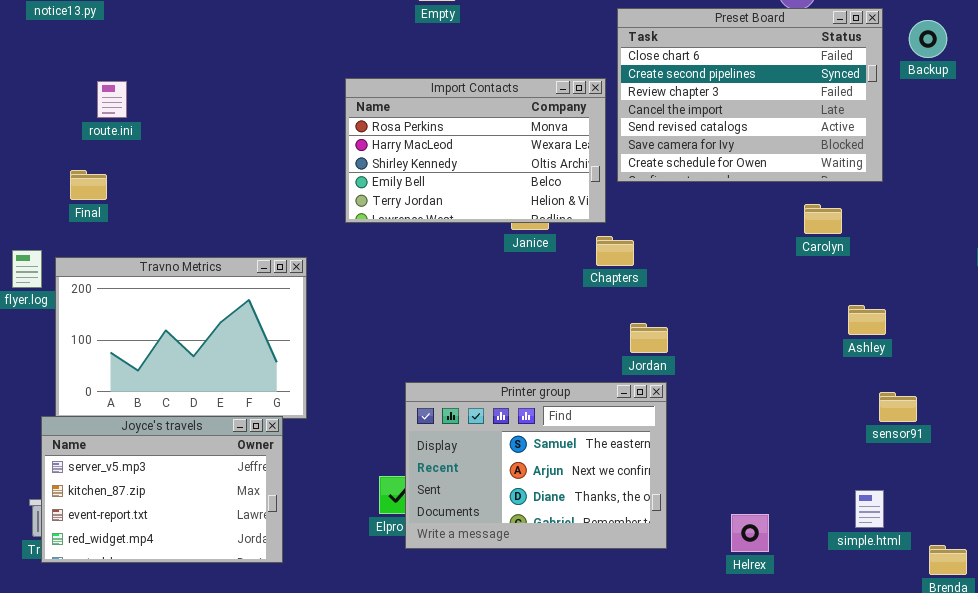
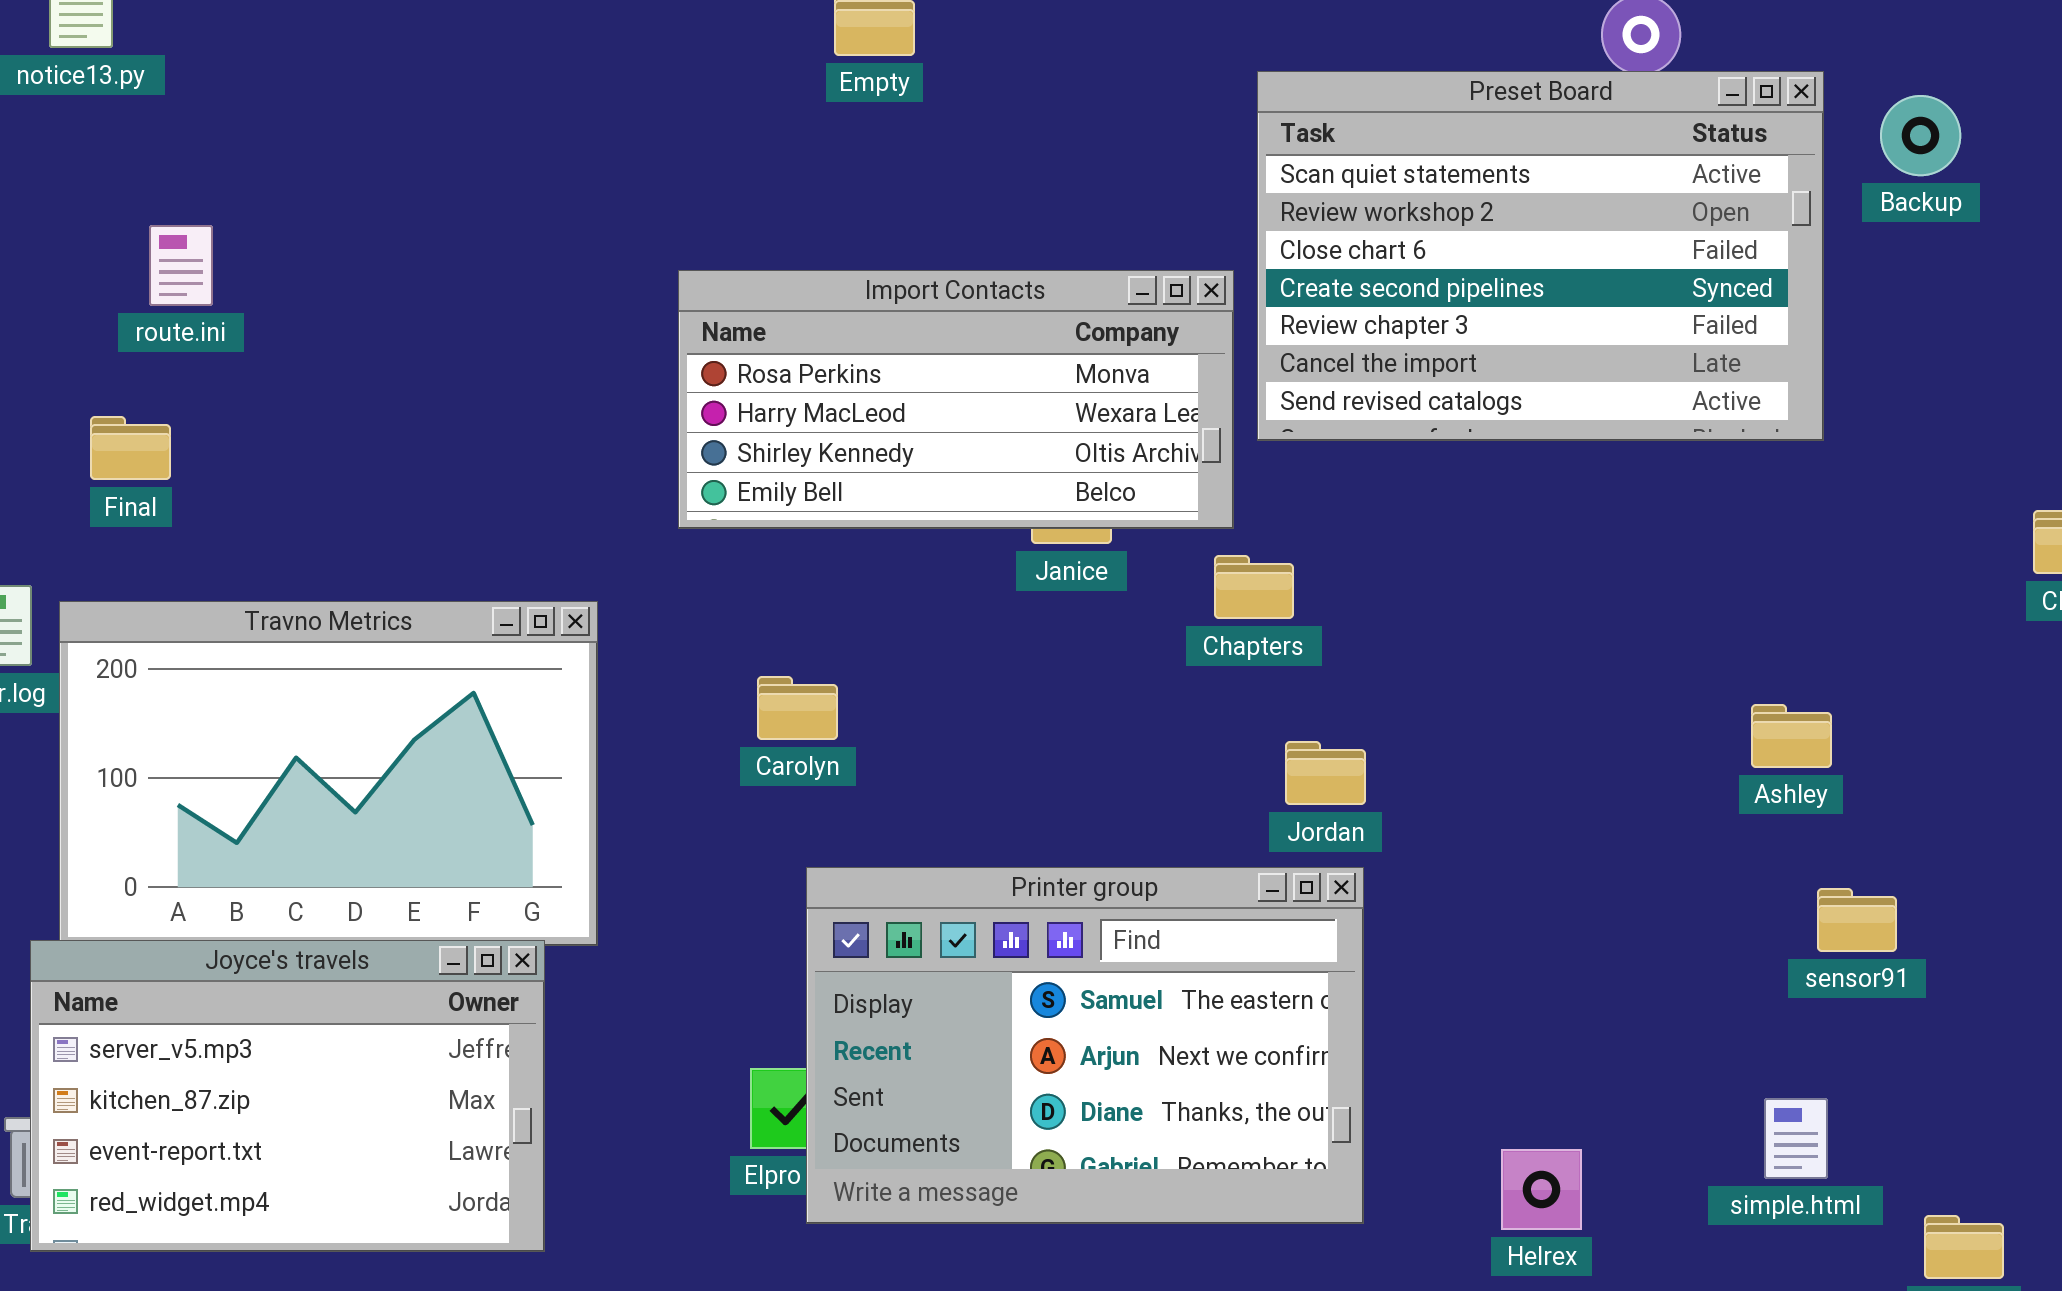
Preset Board: [617,8,883,182] -> [1257,71,1824,441], scrolled up 2 rows
Import Contacts: [345,78,606,223] -> [678,270,1234,529], resized
Carolyn: [804,204,842,234] -> [757,676,838,740], moved

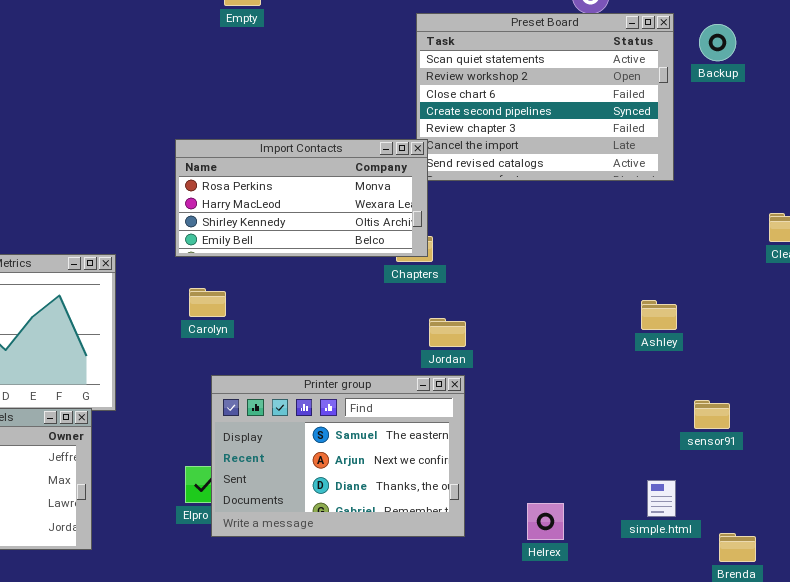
Import Contacts: [678,270,1234,529] -> [175,139,428,257], moved
sensor91: [1817,888,1897,952] -> [694,400,730,429], moved

